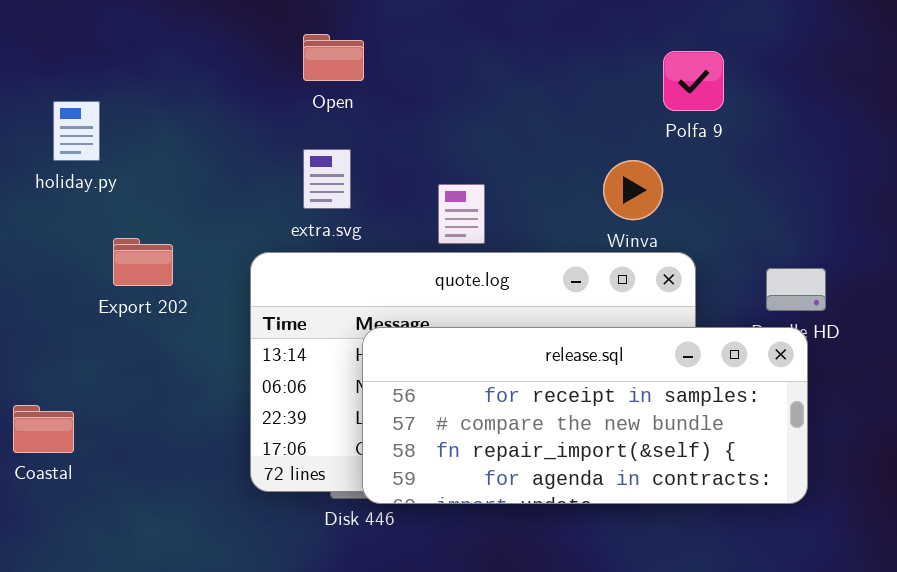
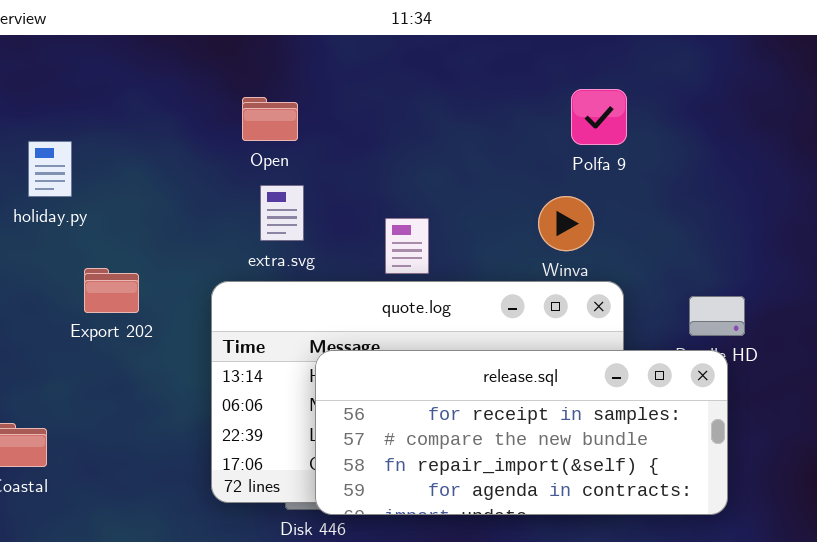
Open: [303,34,364,81] -> [242,97,298,141], moved
Polfa 9: [663,51,724,111] -> [571,89,627,145], moved

